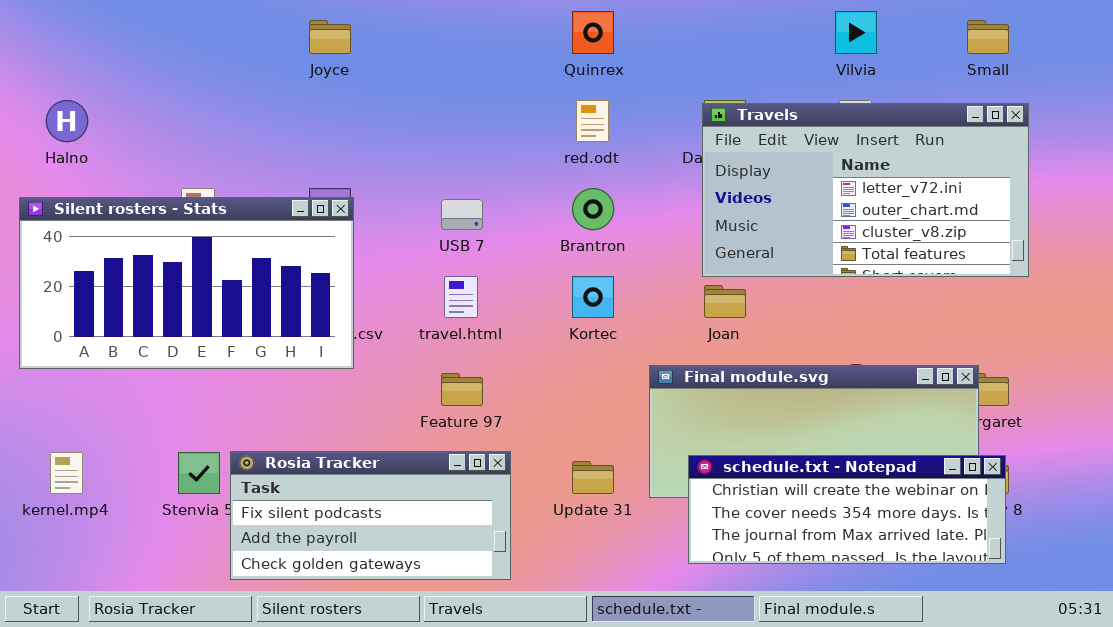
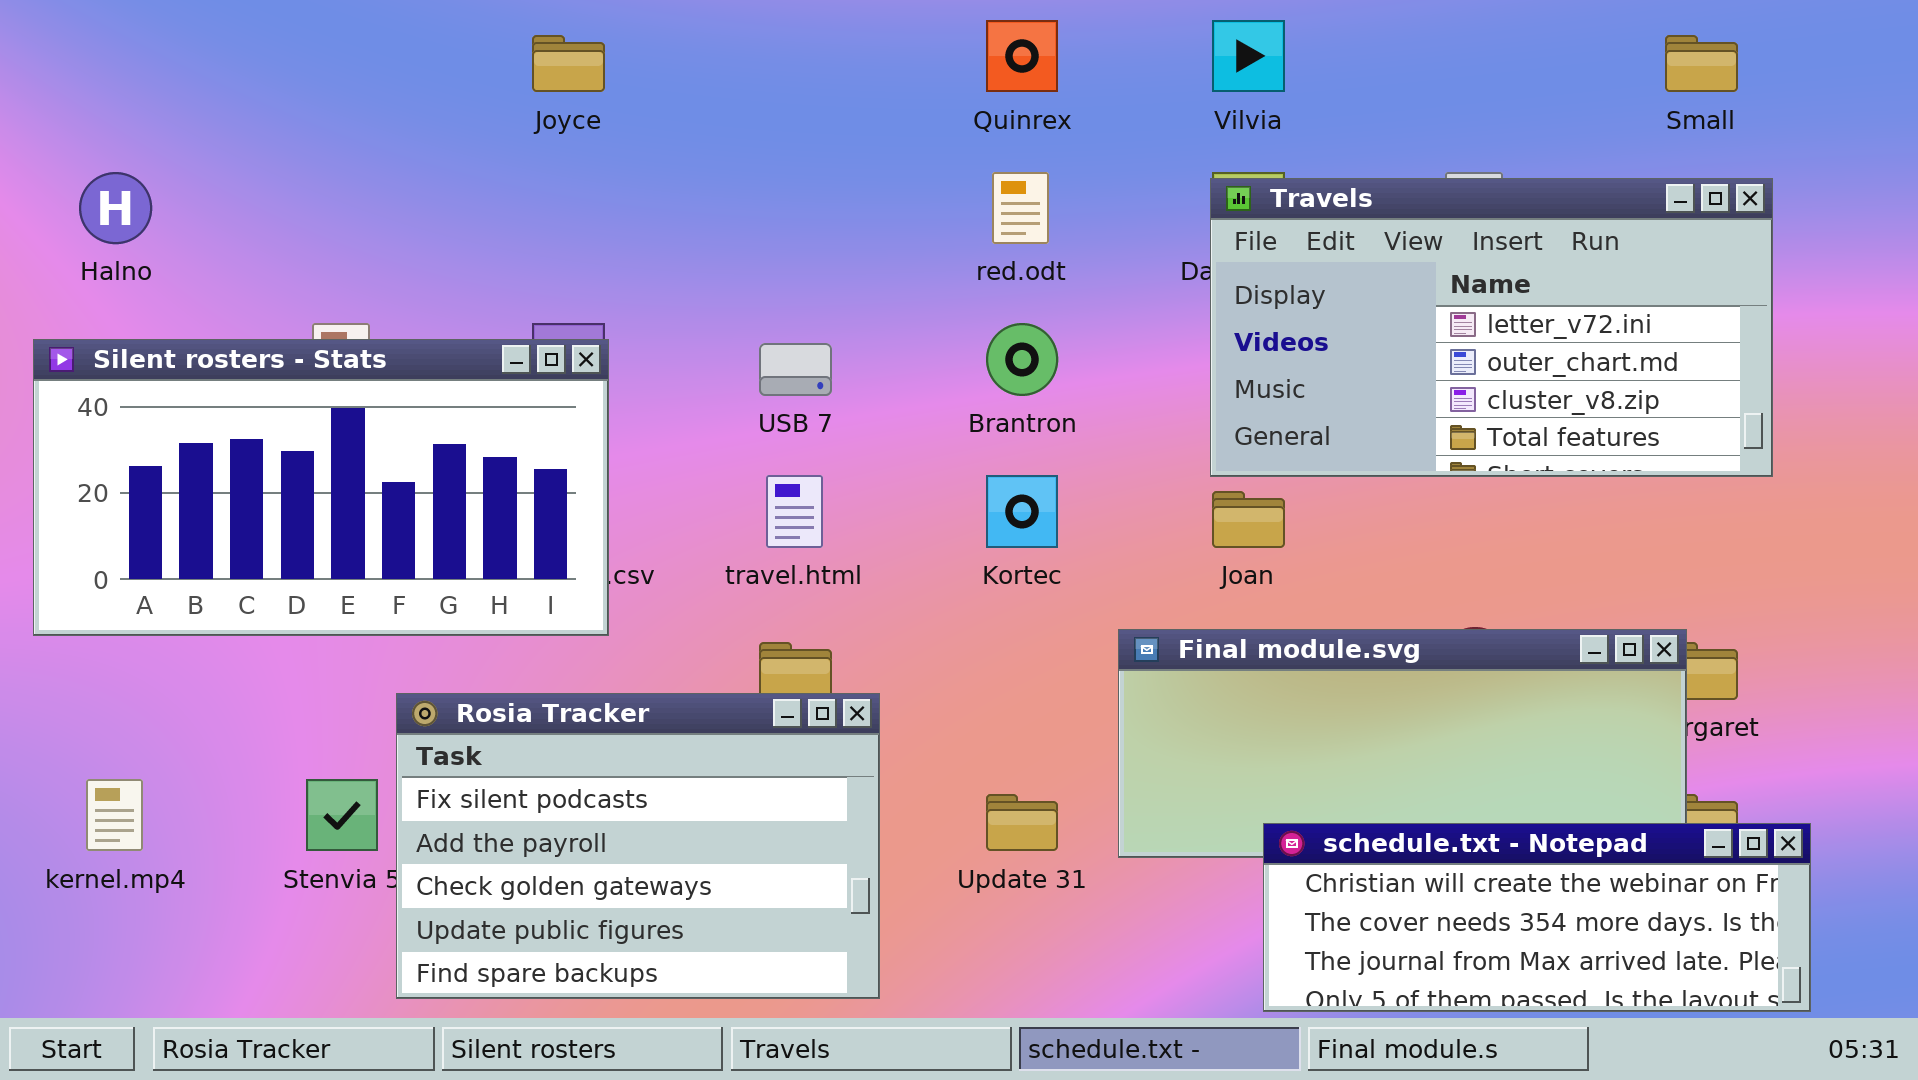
Vilvia: [835,11,877,54] -> [1212,20,1285,92], moved
Rosia Tracker: [230,451,511,580] -> [396,693,880,999], resized
schedule.txt - Notepad: [688,455,1006,564] -> [1263,823,1811,1012], moved

